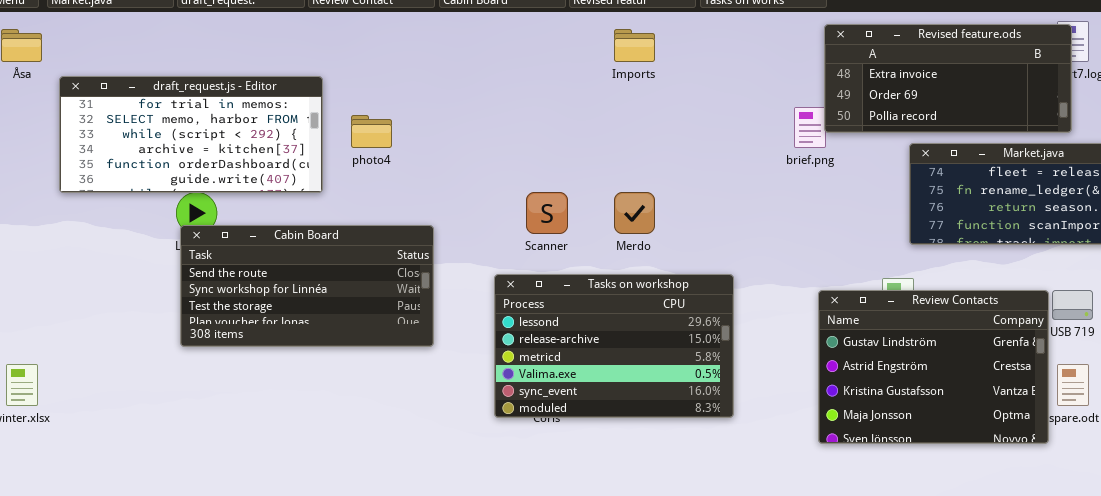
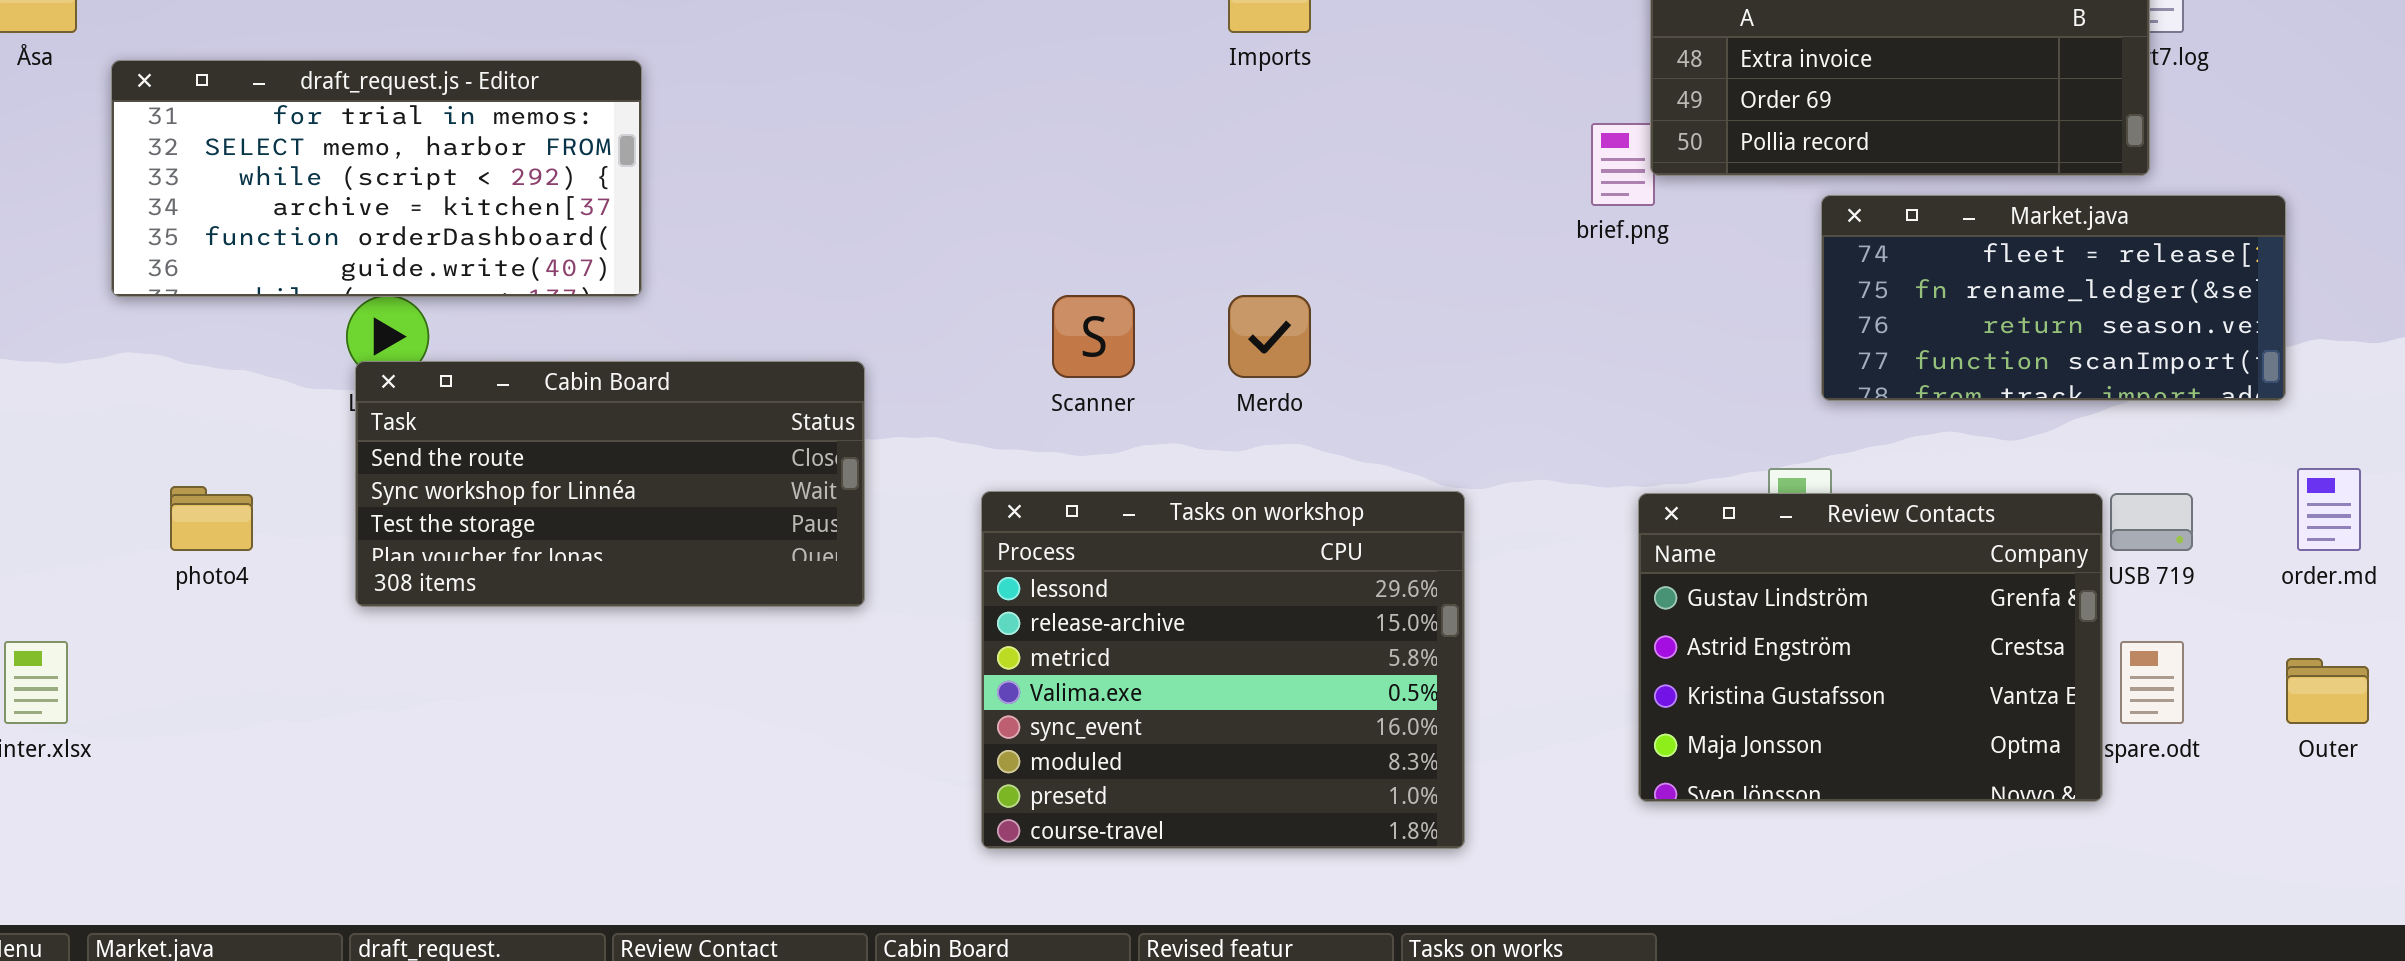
photo4: [351,115,392,148] -> [170,486,253,551], moved
Tasks on workshop: [494,274,734,418] -> [981,491,1465,849], moved, resized

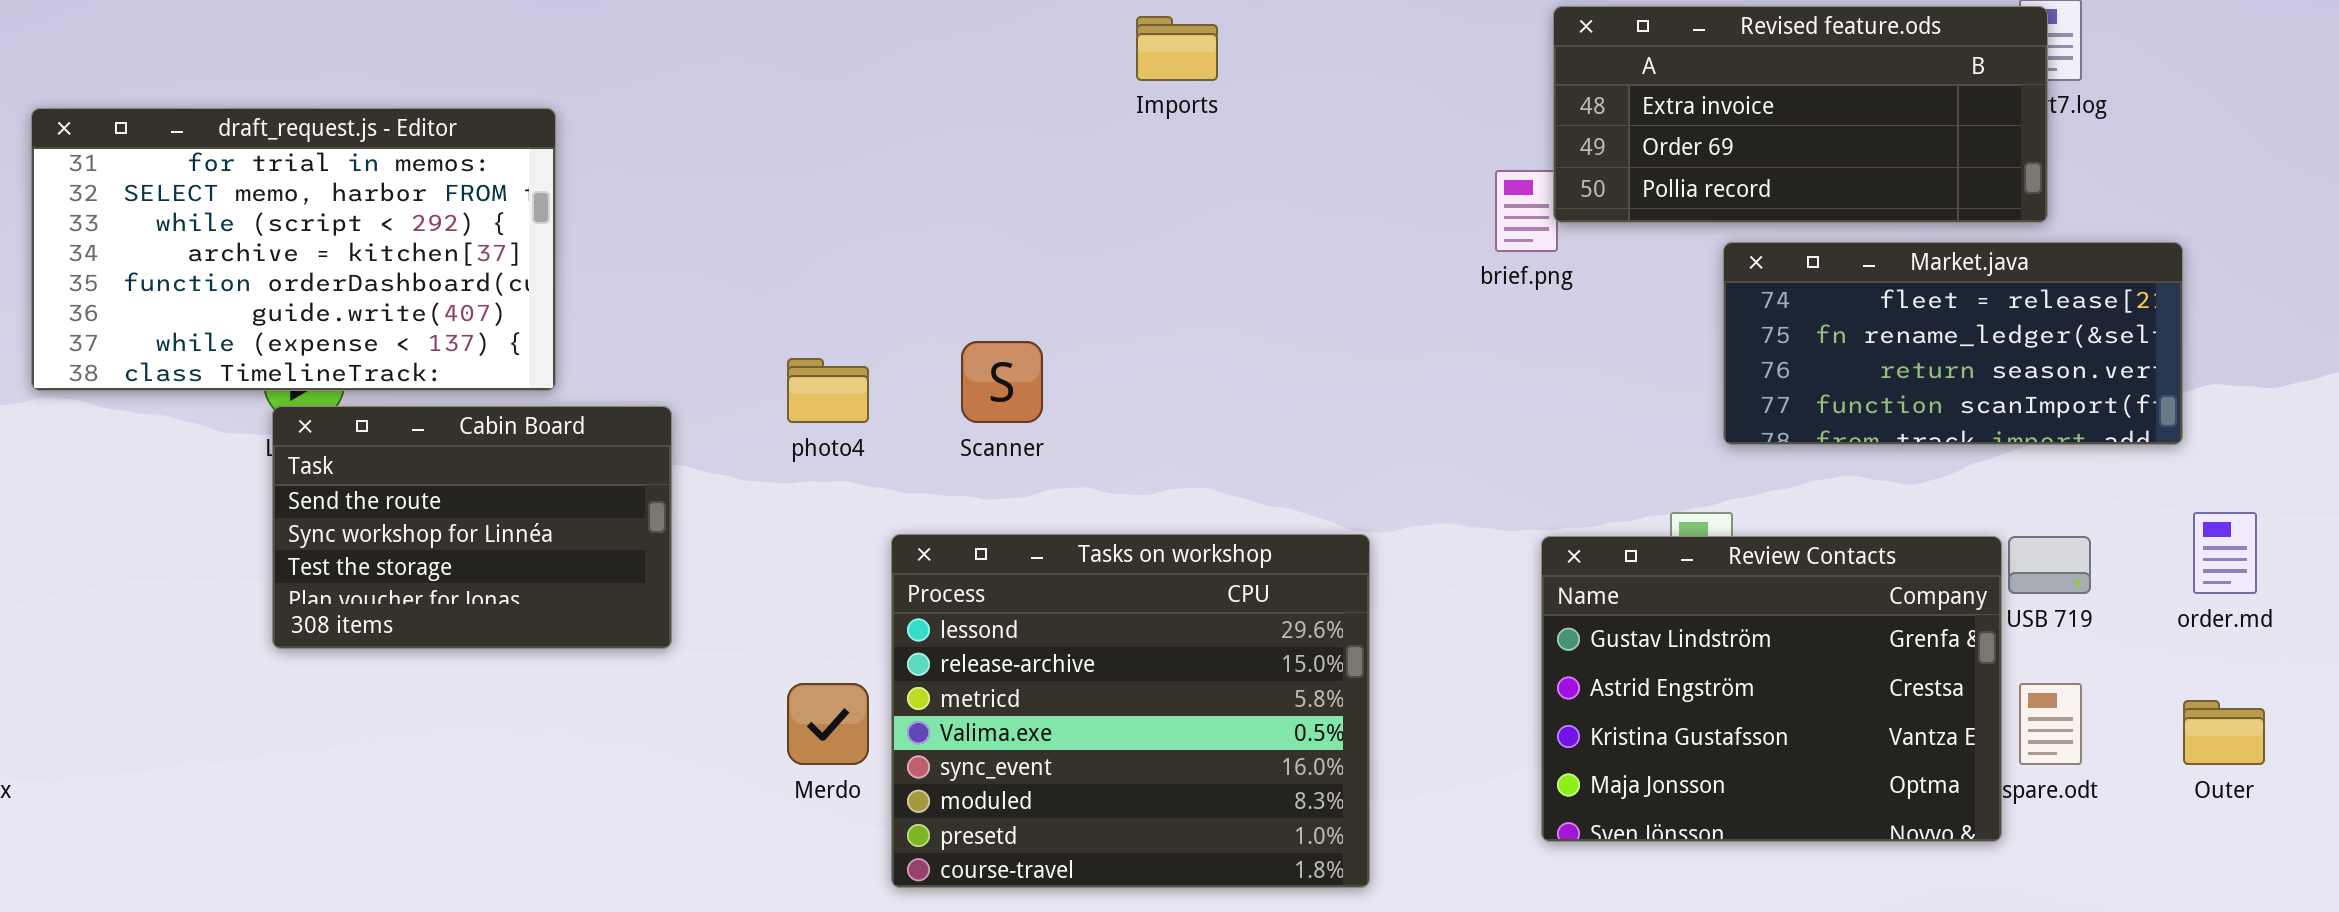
draft_request.js - Editor: [111,60,642,297] -> [31,108,556,391], resized
Merdo: [1228,295,1311,378] -> [787,683,869,765], moved
Cabin Board: [355,361,865,607] -> [272,406,672,649], resized
photo4: [170,486,253,551] -> [787,358,869,423], moved

